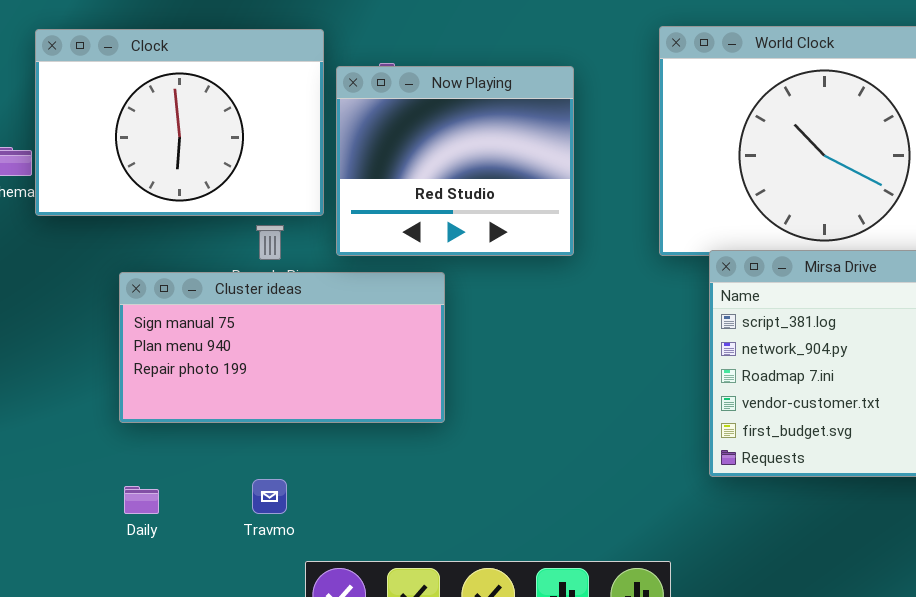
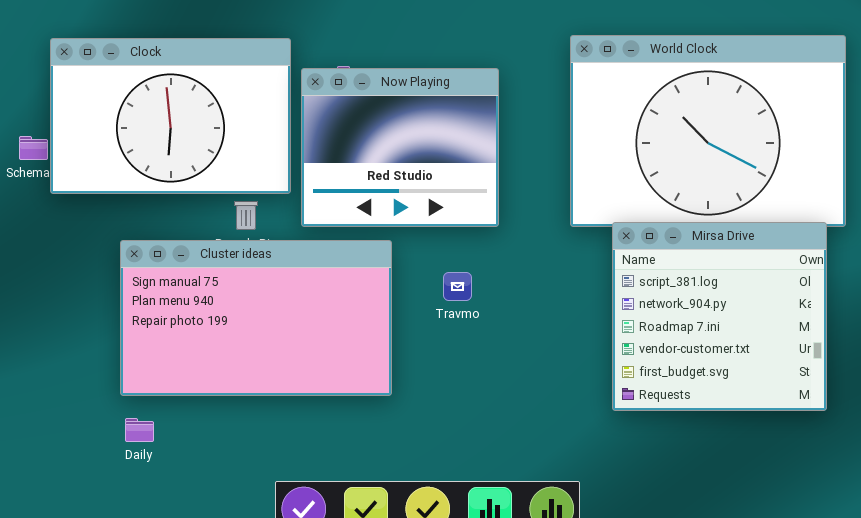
Cluster ideas: [119,272,445,423] -> [120,240,392,396], resized
Travmo: [252,479,287,514] -> [443,272,472,301], moved

